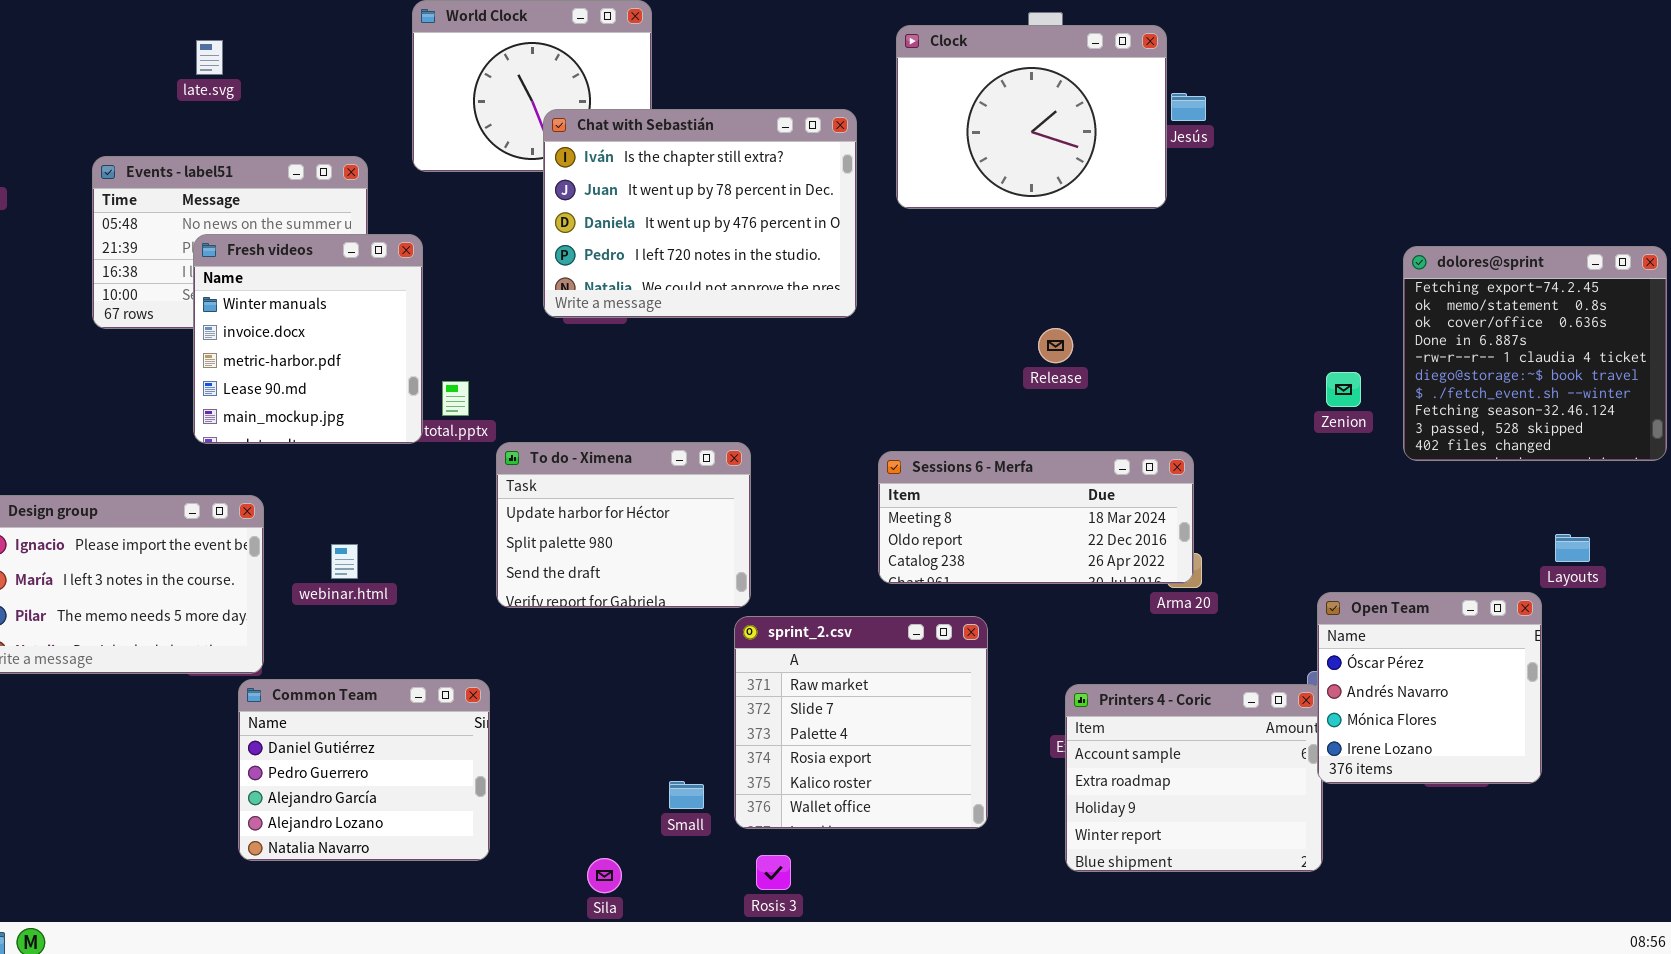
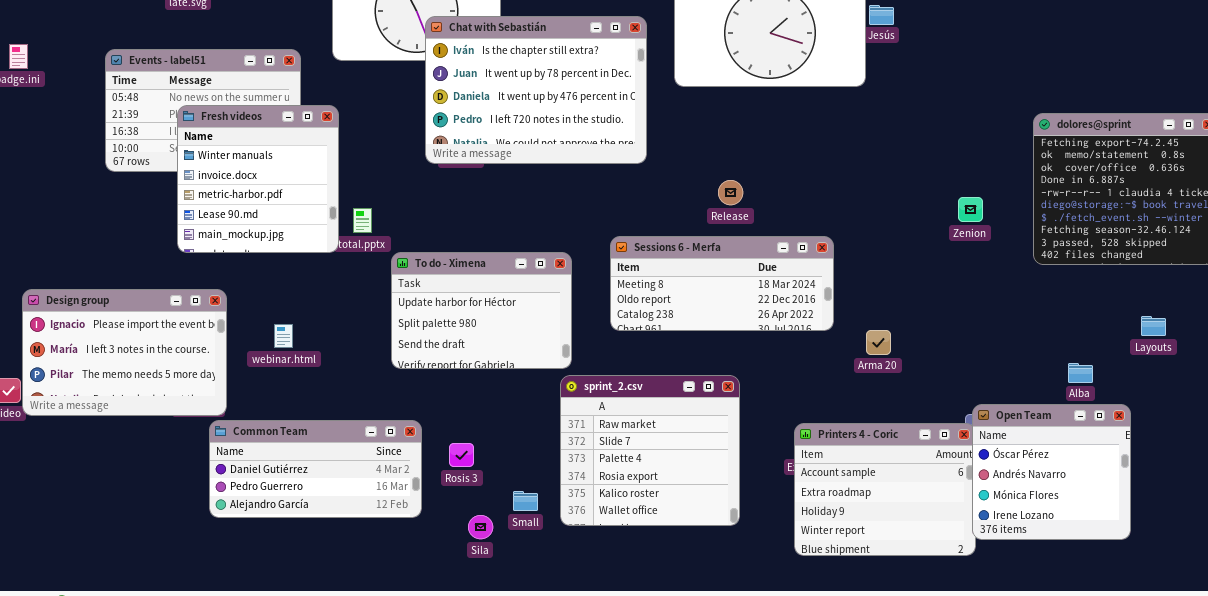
Release: [1038,328,1073,363] -> [718,180,743,205], moved
Zenion: [1326,372,1361,407] -> [958,197,983,222], moved
Sessions 6 - Merfa: [878,451,1194,584] -> [610,236,834,331], moved
Open Team: [1317,592,1542,784] -> [972,404,1131,540], moved
Common Team: [238,679,490,861] -> [209,420,422,518], resized
Rosis 3: [756,855,791,890] -> [449,443,474,467], moved
Sila: [587,858,622,893] -> [468,515,493,539], moved

